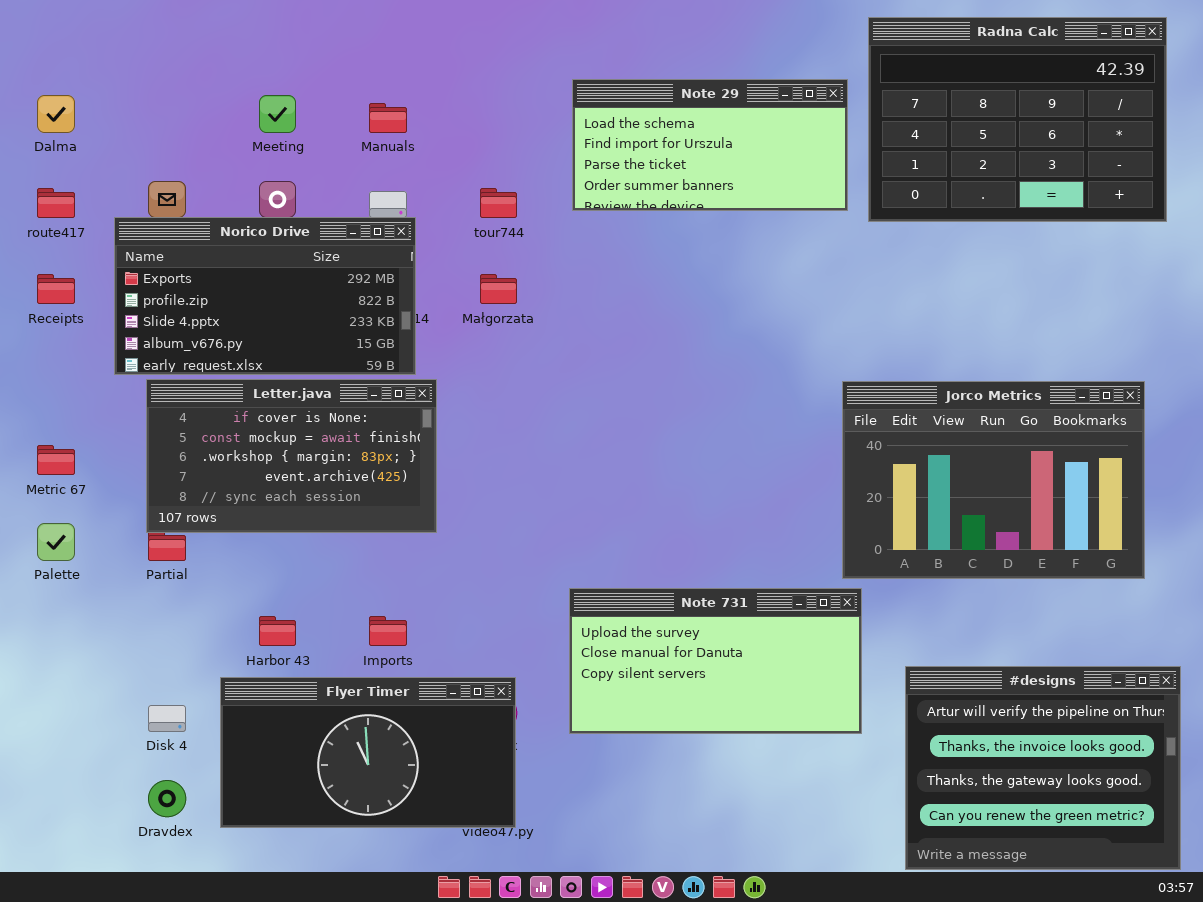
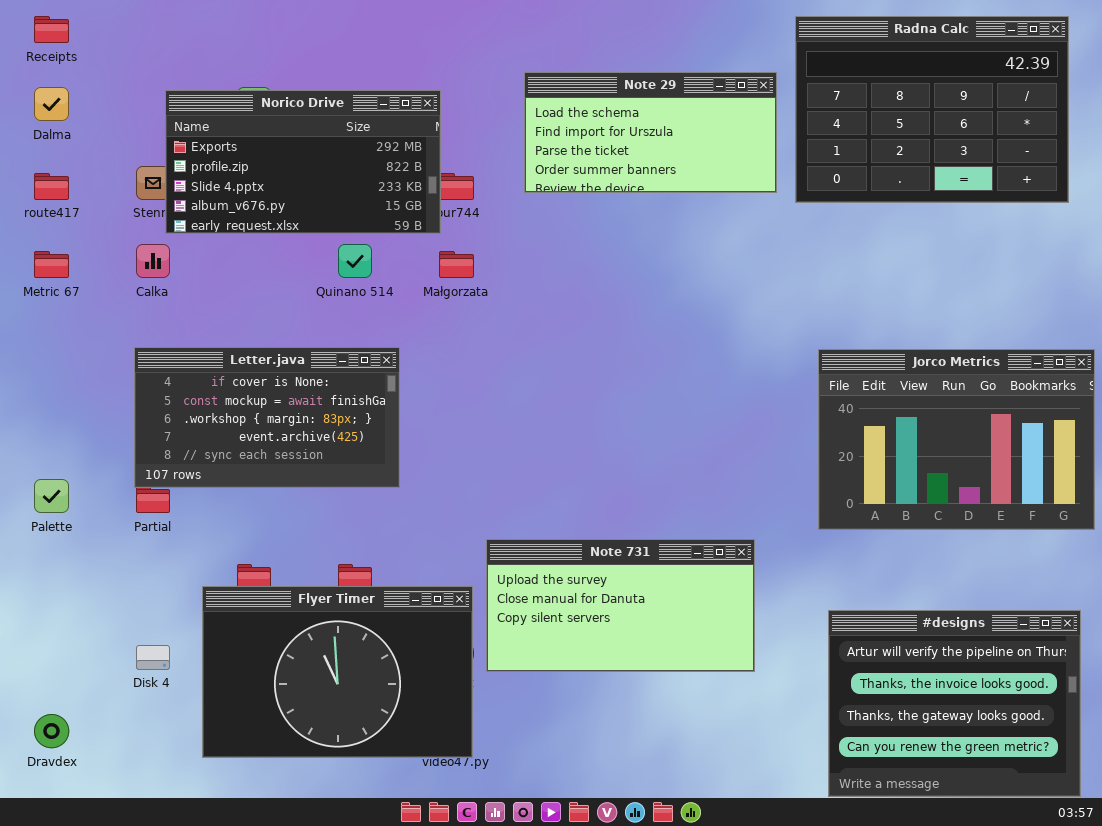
Norico Drive: [114,217,416,375] -> [165,90,441,234], moved
Receipts: [37,274,75,304] -> [34,16,69,43], moved
Jorco Metrics: [842,381,1145,579] -> [818,349,1095,530], moved
Metric 67: [37,445,75,475] -> [34,251,69,278], moved
Note 731: [569,588,862,734] -> [486,539,755,672], moved
Flyer Timer: [220,677,516,828] -> [202,586,473,758], resized
Dravdex: [148,780,186,817] -> [34,714,69,748], moved

